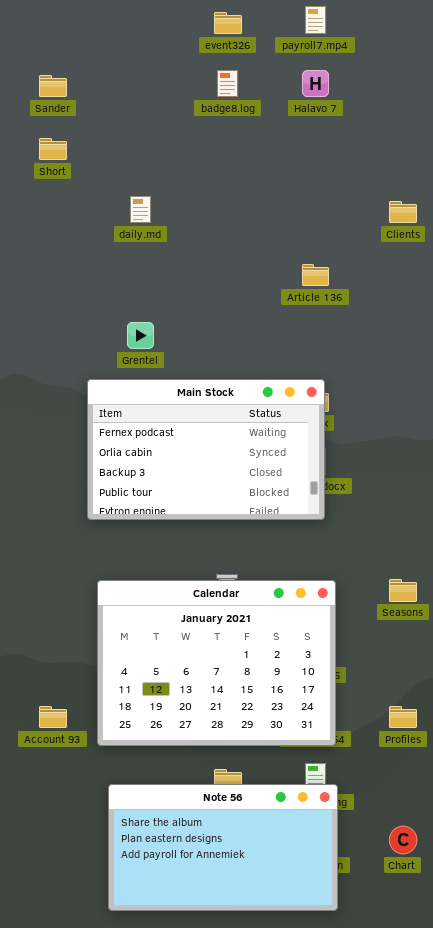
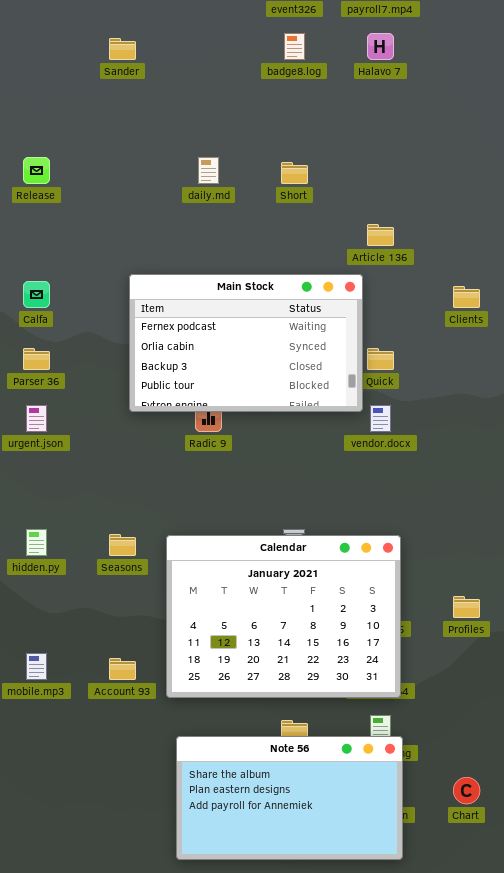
Short: [39,138,67,160] -> [281,162,308,184], moved
Clients: [389,201,417,223] -> [453,286,480,308], moved
Main Stock: [87,379,325,520] -> [129,274,363,412], moved
Seasons: [389,579,417,602] -> [109,534,136,556], moved
Profiles: [389,706,417,728] -> [453,596,480,618], moved

